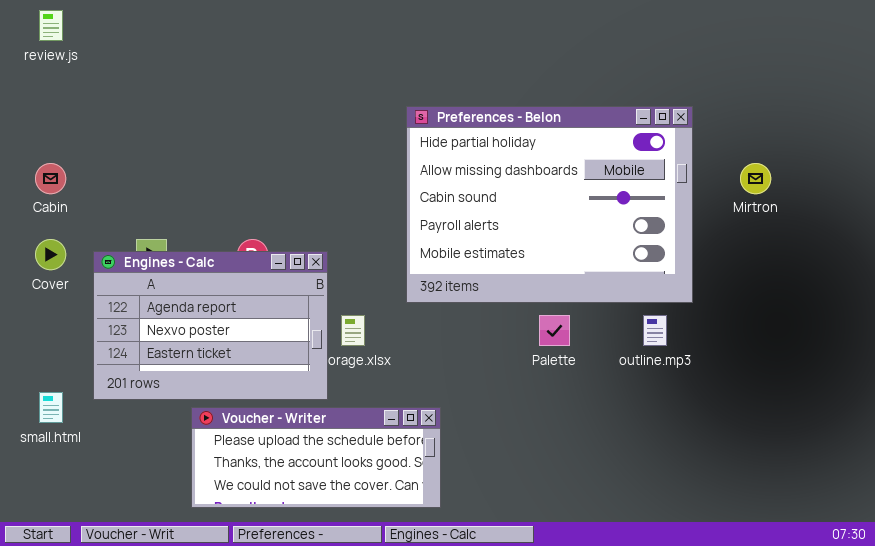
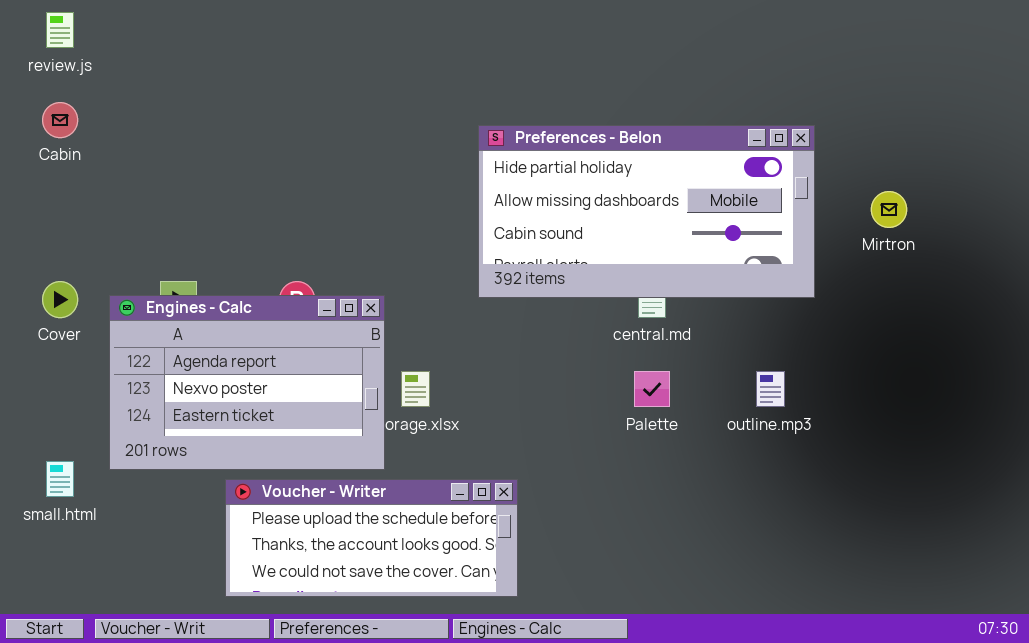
Preferences - Belon: [406,106,693,303] -> [478,125,815,298], resized
Cabin: [35,163,66,194] -> [42,102,78,138], moved

